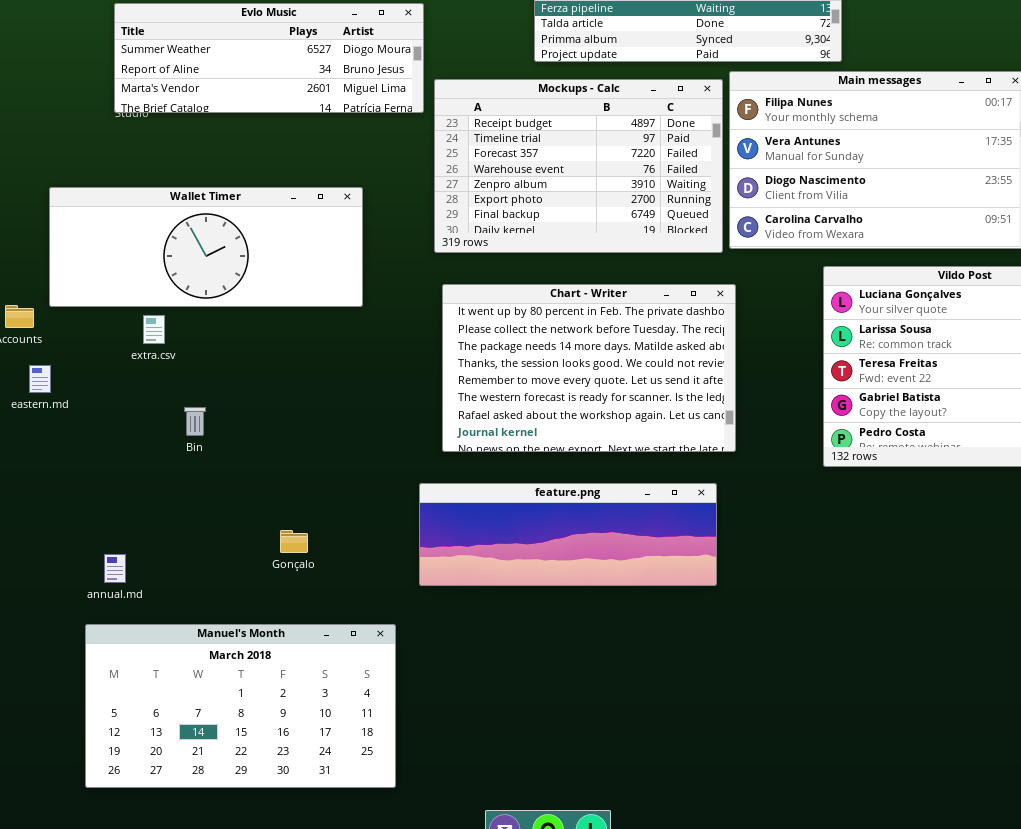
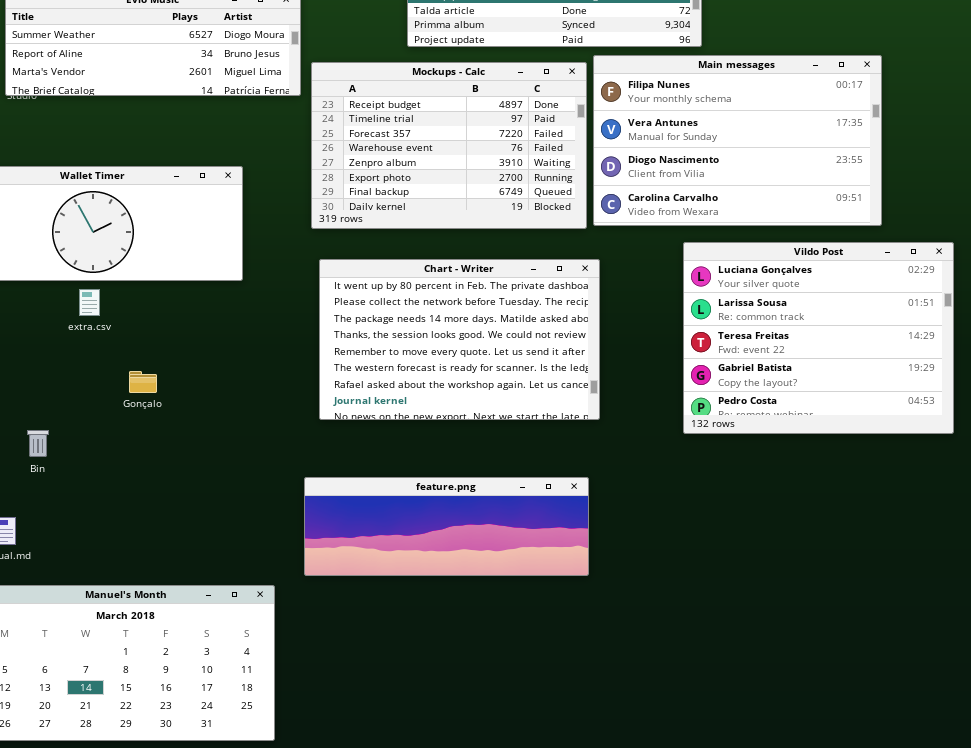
extra.csv: [143,315,165,344] -> [79,289,100,316], moved
Bin: [184,407,206,436] -> [27,430,49,457], moved
feature.png: [419,483,717,586] -> [304,477,589,576], moved
Gonçalo: [280,530,308,553] -> [129,371,157,393], moved

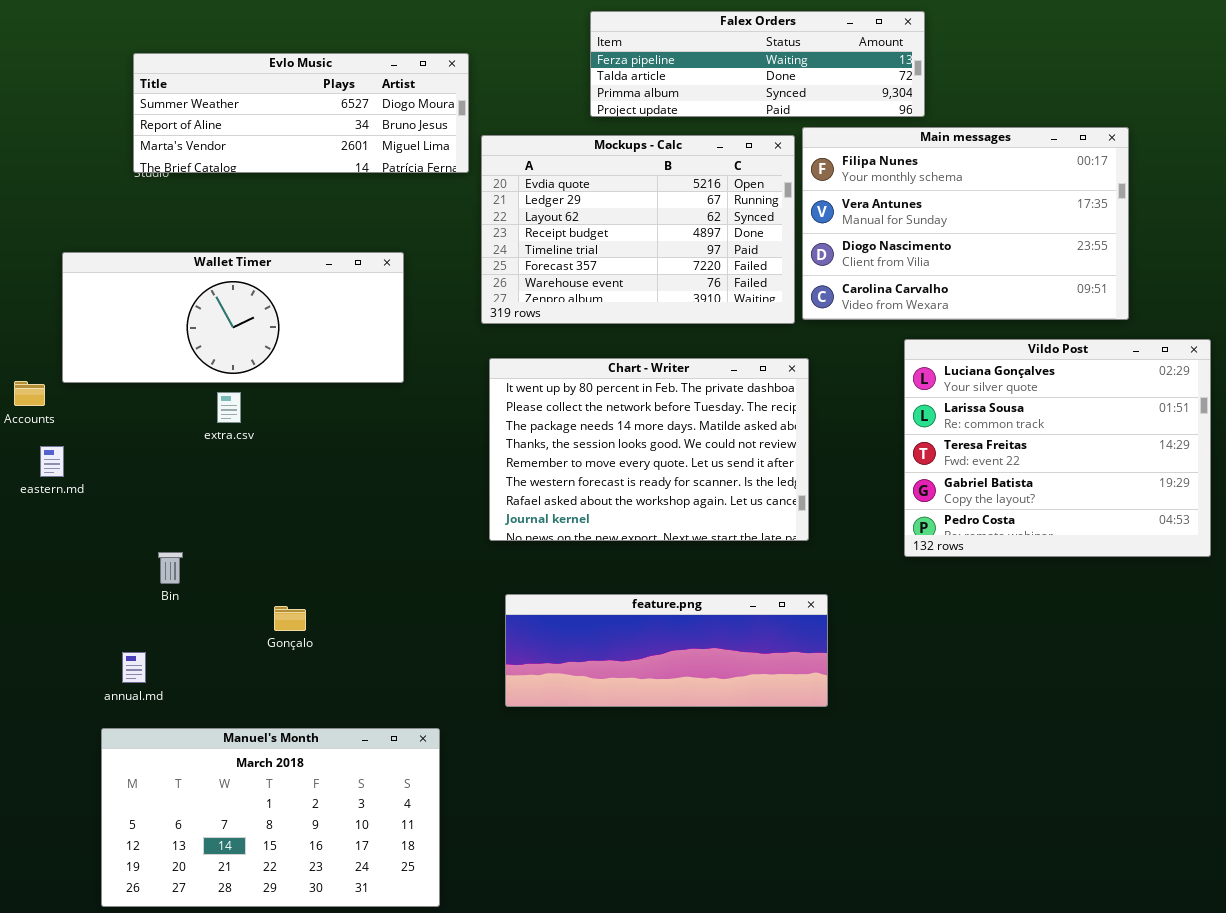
Mockups - Calc: [311,62,587,229] -> [481,135,795,324], scrolled up 3 rows
Gonçalo: [129,371,157,393] -> [274,606,306,631], moved
feature.png: [304,477,589,576] -> [505,594,828,707], moved

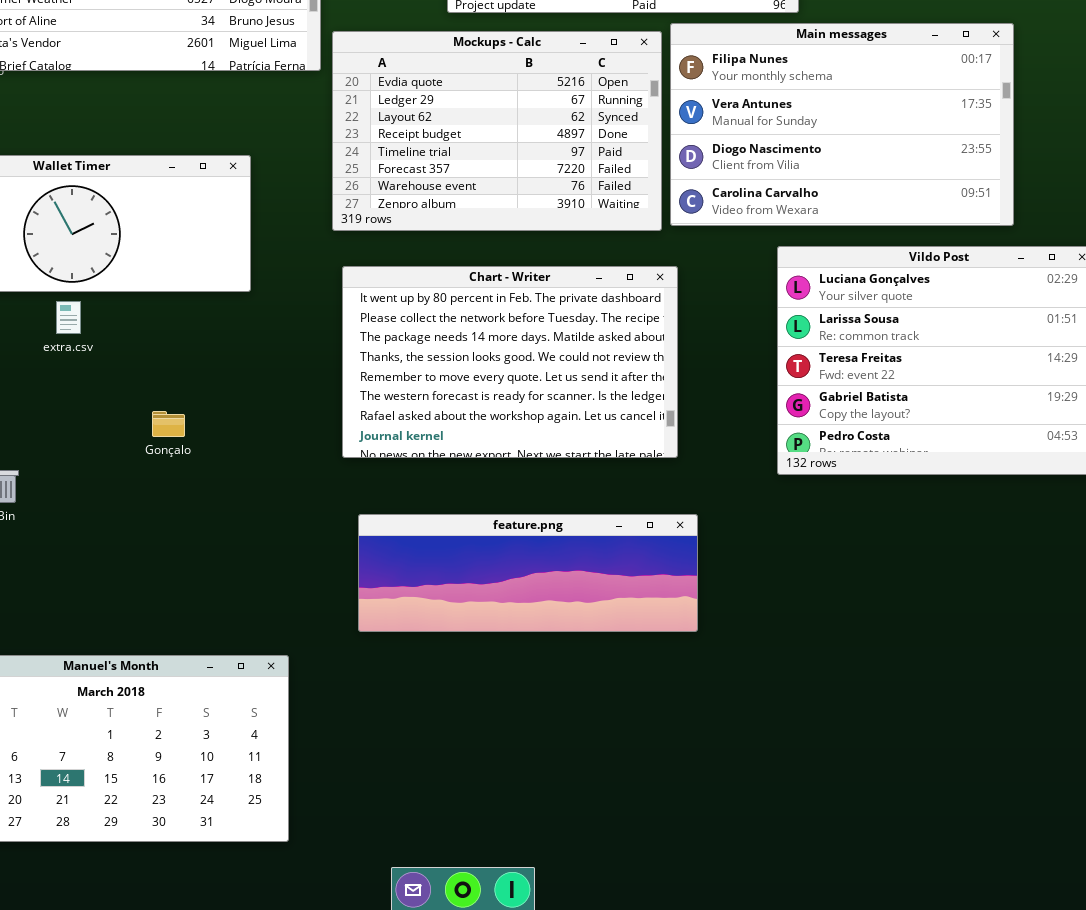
Gonçalo: [274,606,306,631] -> [152,411,185,437], moved

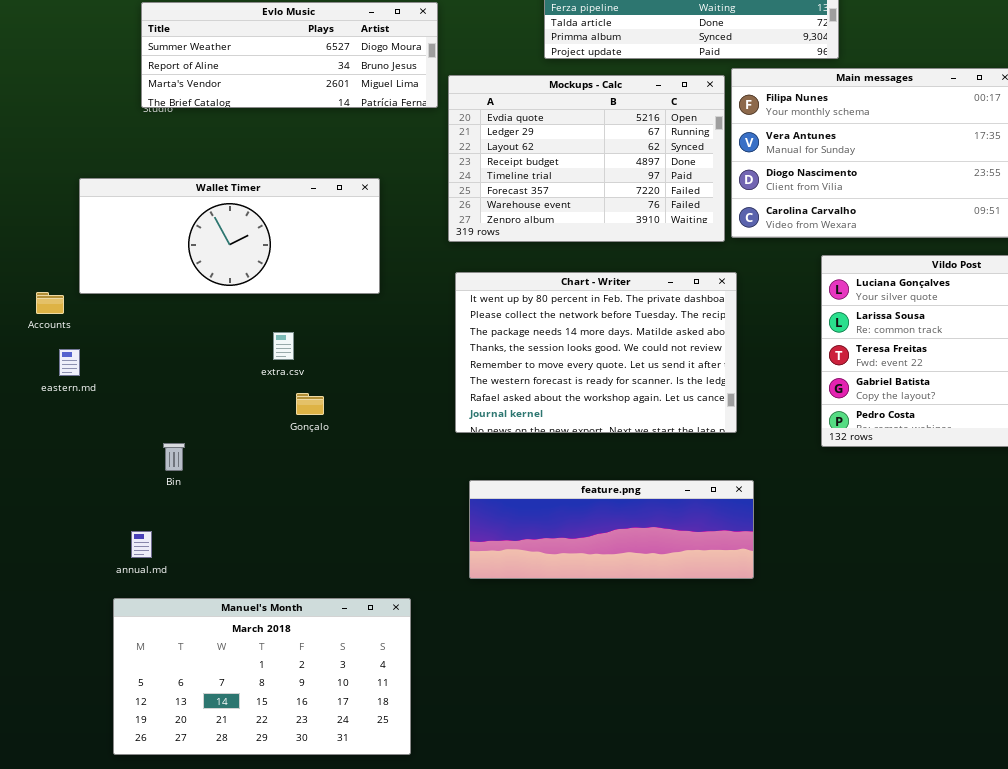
extra.csv: [56,301,81,334] -> [273,332,294,360], moved

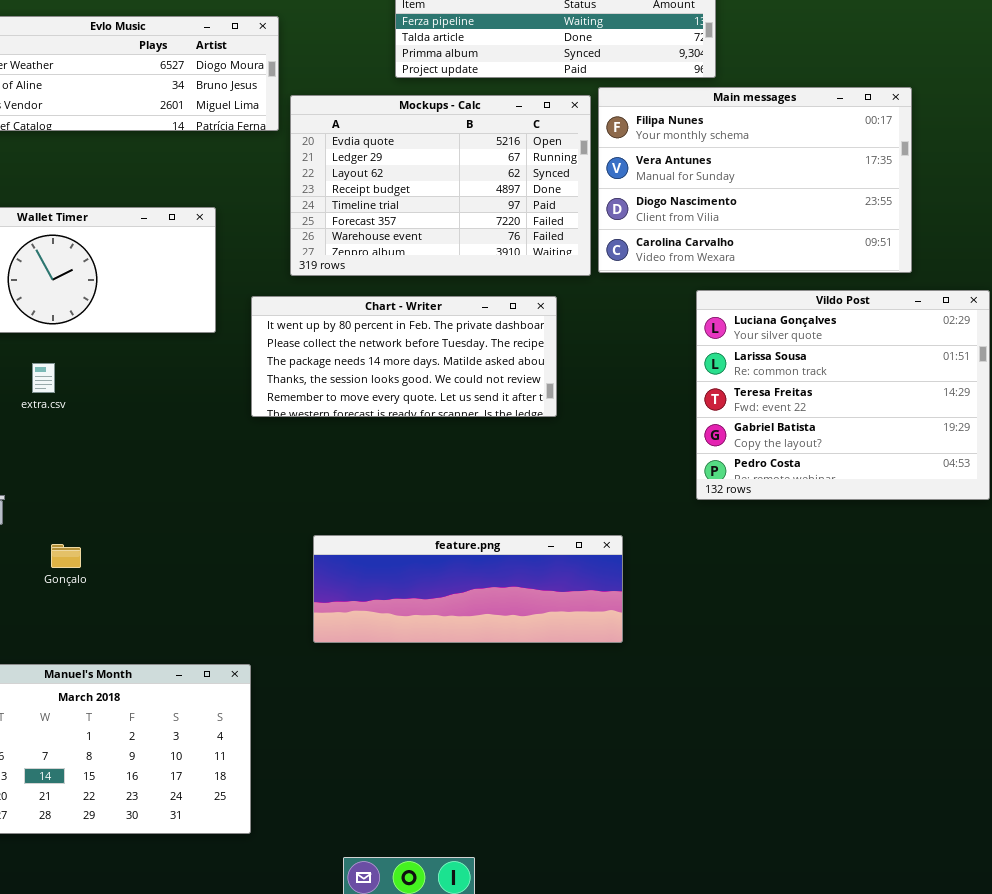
Chart - Writer: [455,272,737,433] -> [251,296,557,417], moved, resized
extra.csv: [273,332,294,360] -> [32,363,55,393], moved
Gonçalo: [296,393,324,415] -> [51,544,81,568], moved

